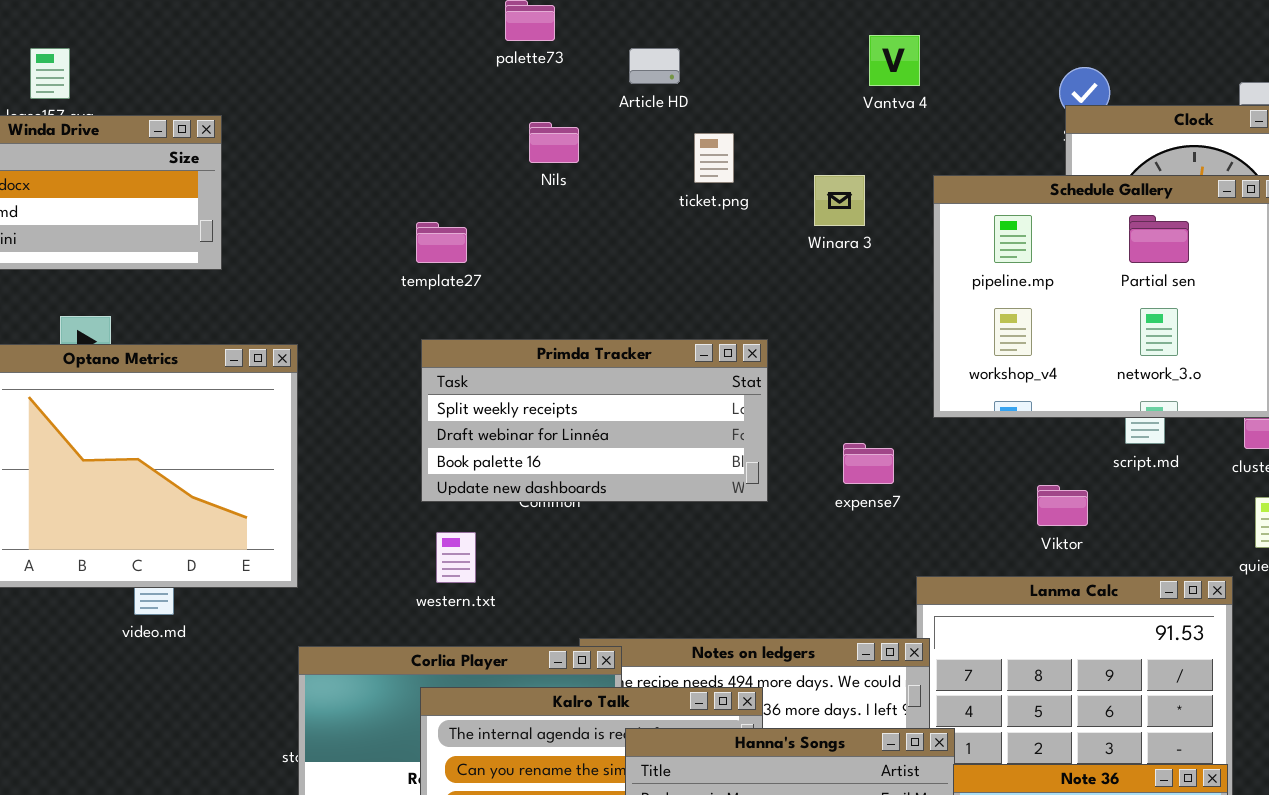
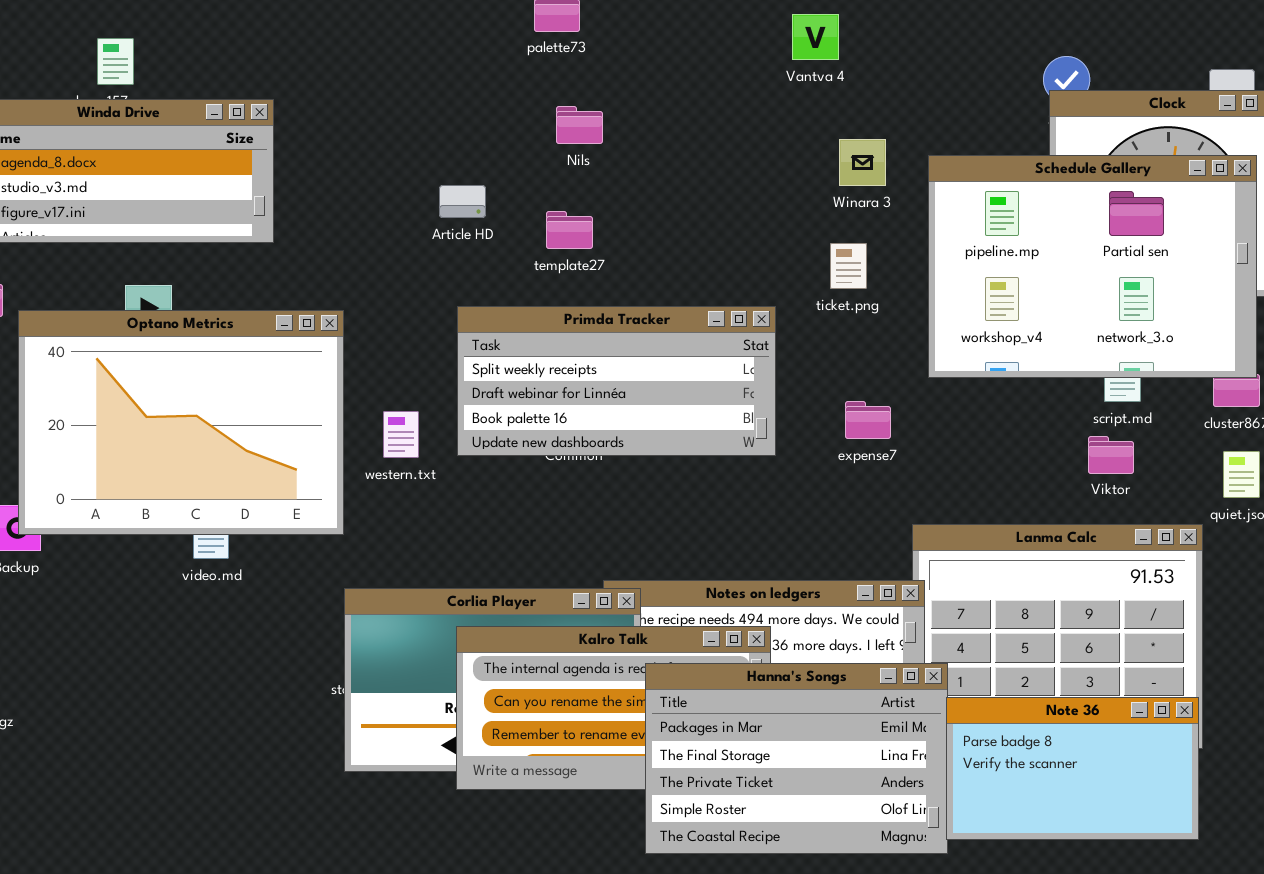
Vantva 4: [869,35,920,86] -> [792,14,839,60], moved
Article HD: [629,48,680,84] -> [439,185,486,218], moved
ticket.png: [694,133,734,183] -> [830,243,867,289], moved
Winara 3: [814,175,865,226] -> [839,139,886,186], moved
template27: [416,222,467,263] -> [546,211,593,249], moved
Viktor: [1037,485,1088,526] -> [1088,436,1134,474], moved
western.txt: [436,532,476,583] -> [383,411,419,458], moved

